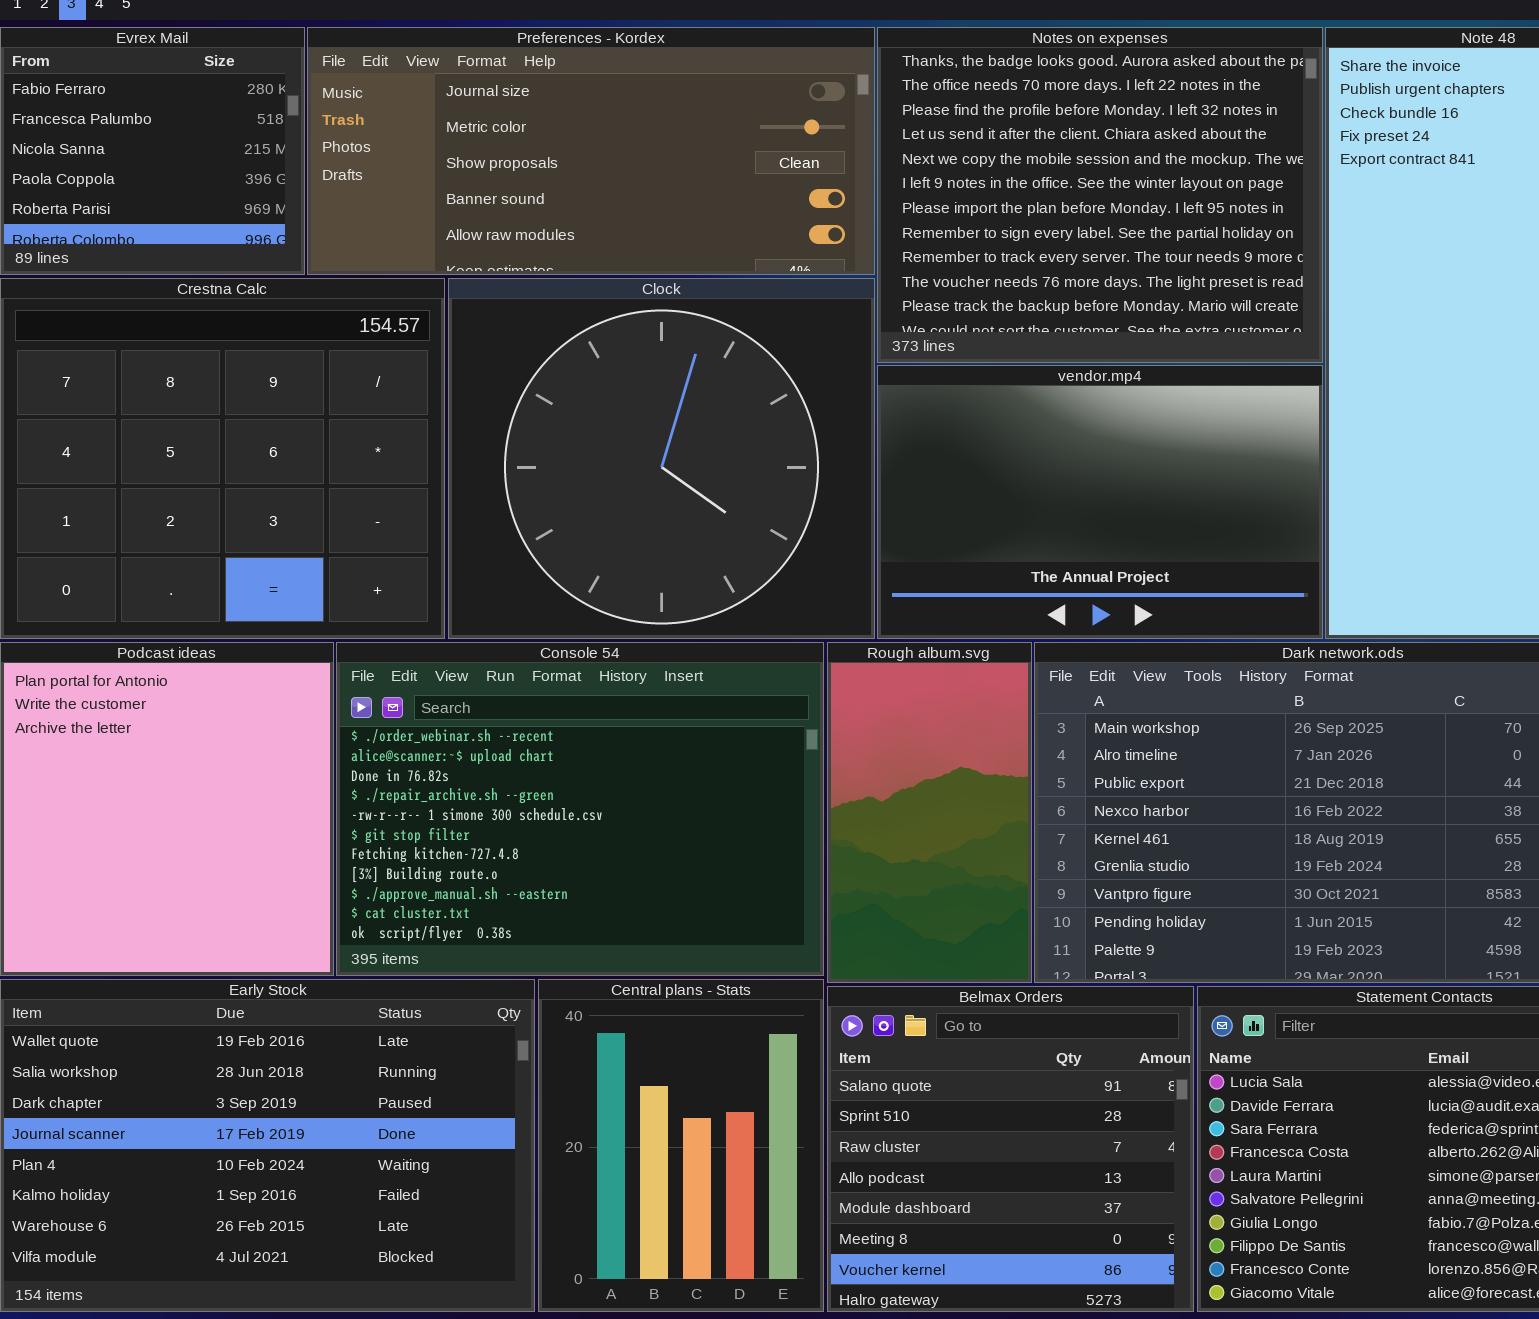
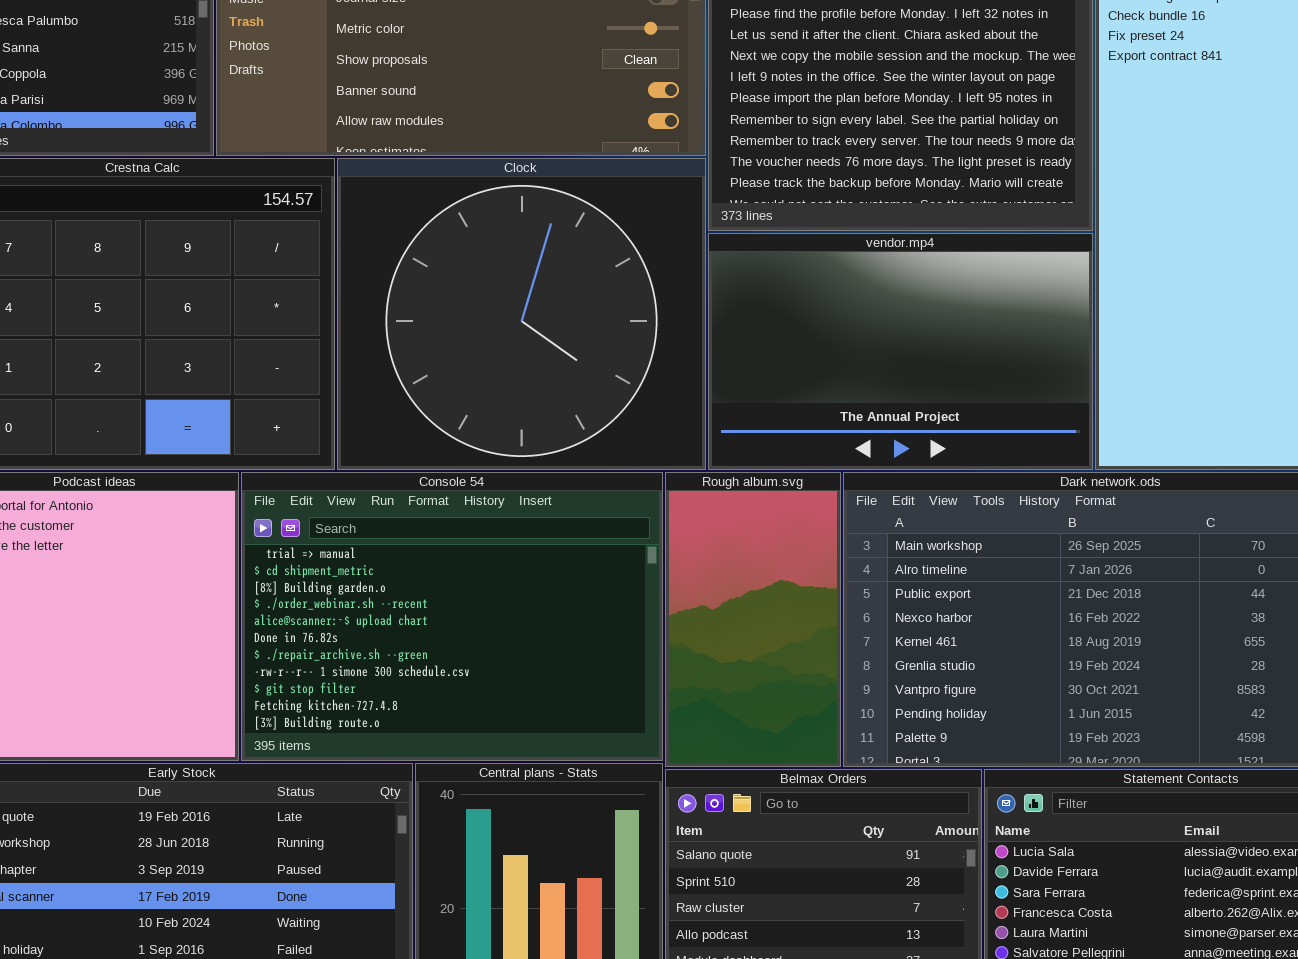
Console 54: [336,642,824,976] -> [241,472,663,761], scrolled up 3 rows

